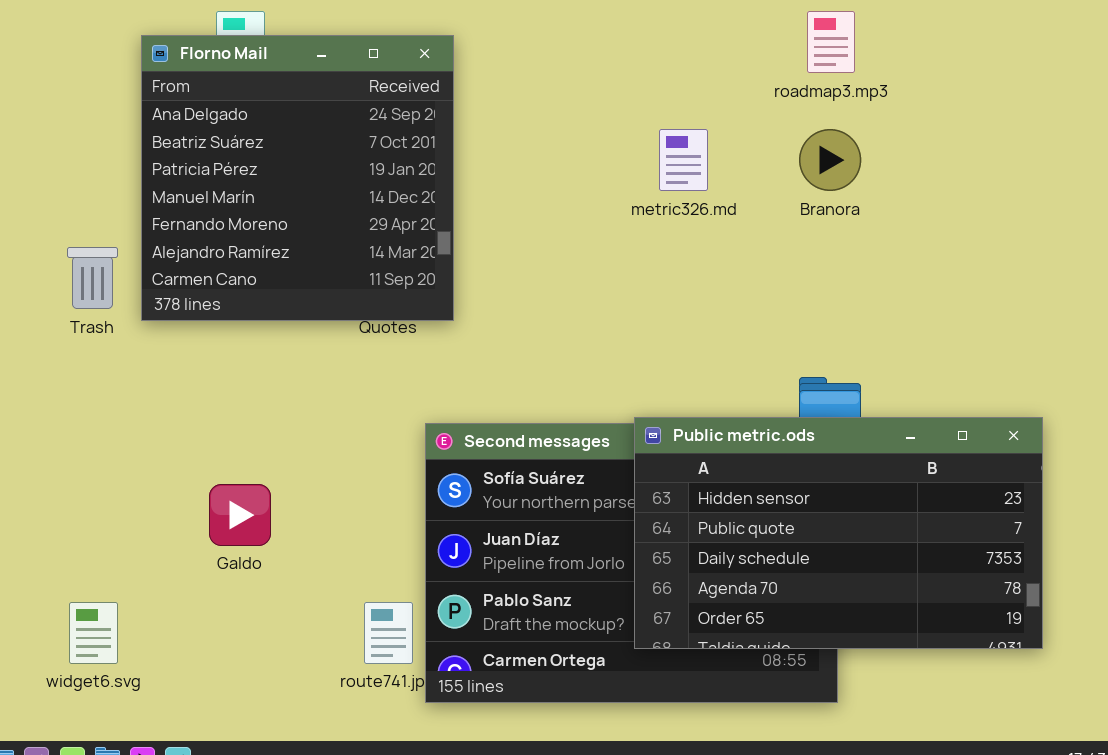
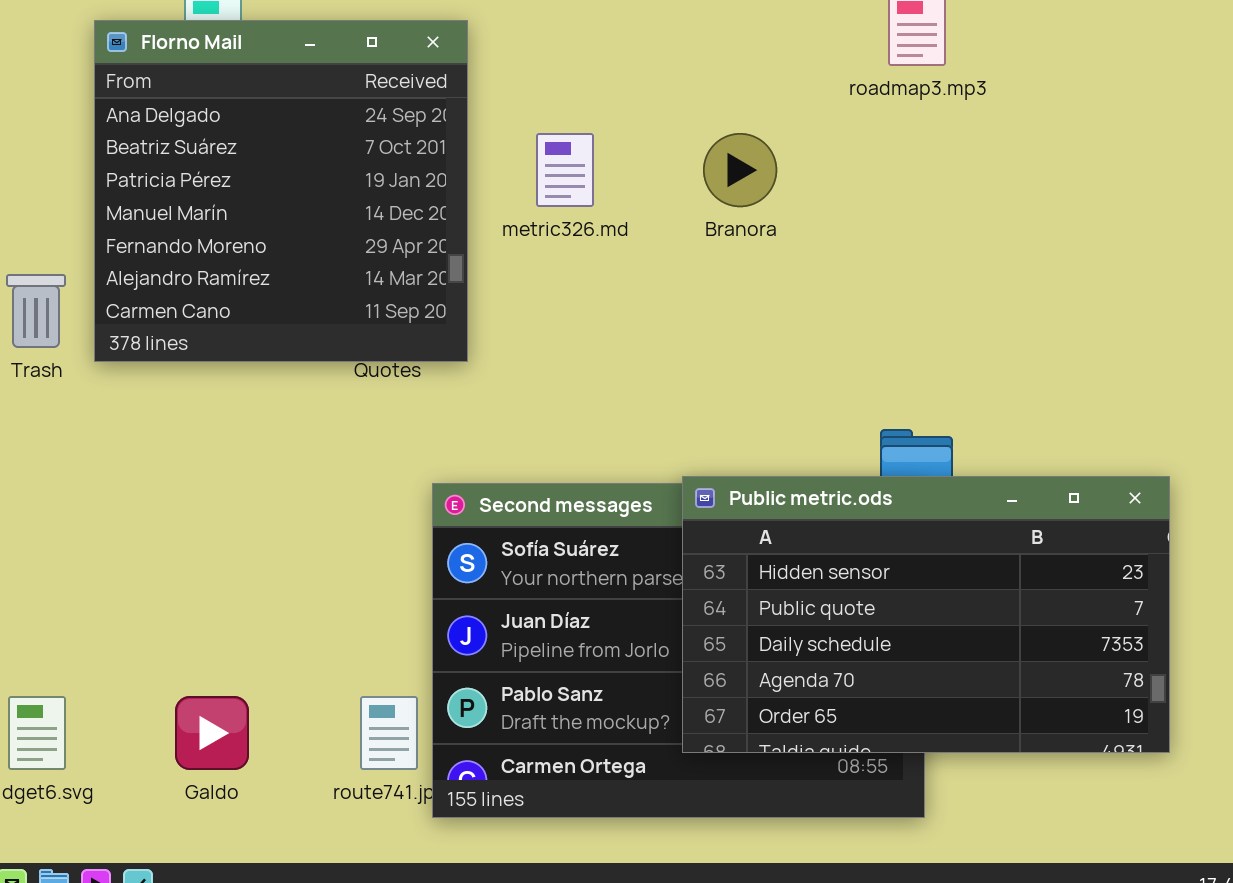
metric326.md: [659,129,708,191] -> [536,133,594,207], moved
Branora: [799,129,861,191] -> [703,133,777,207], moved
Galdo: [209,484,271,546] -> [175,696,249,770], moved

